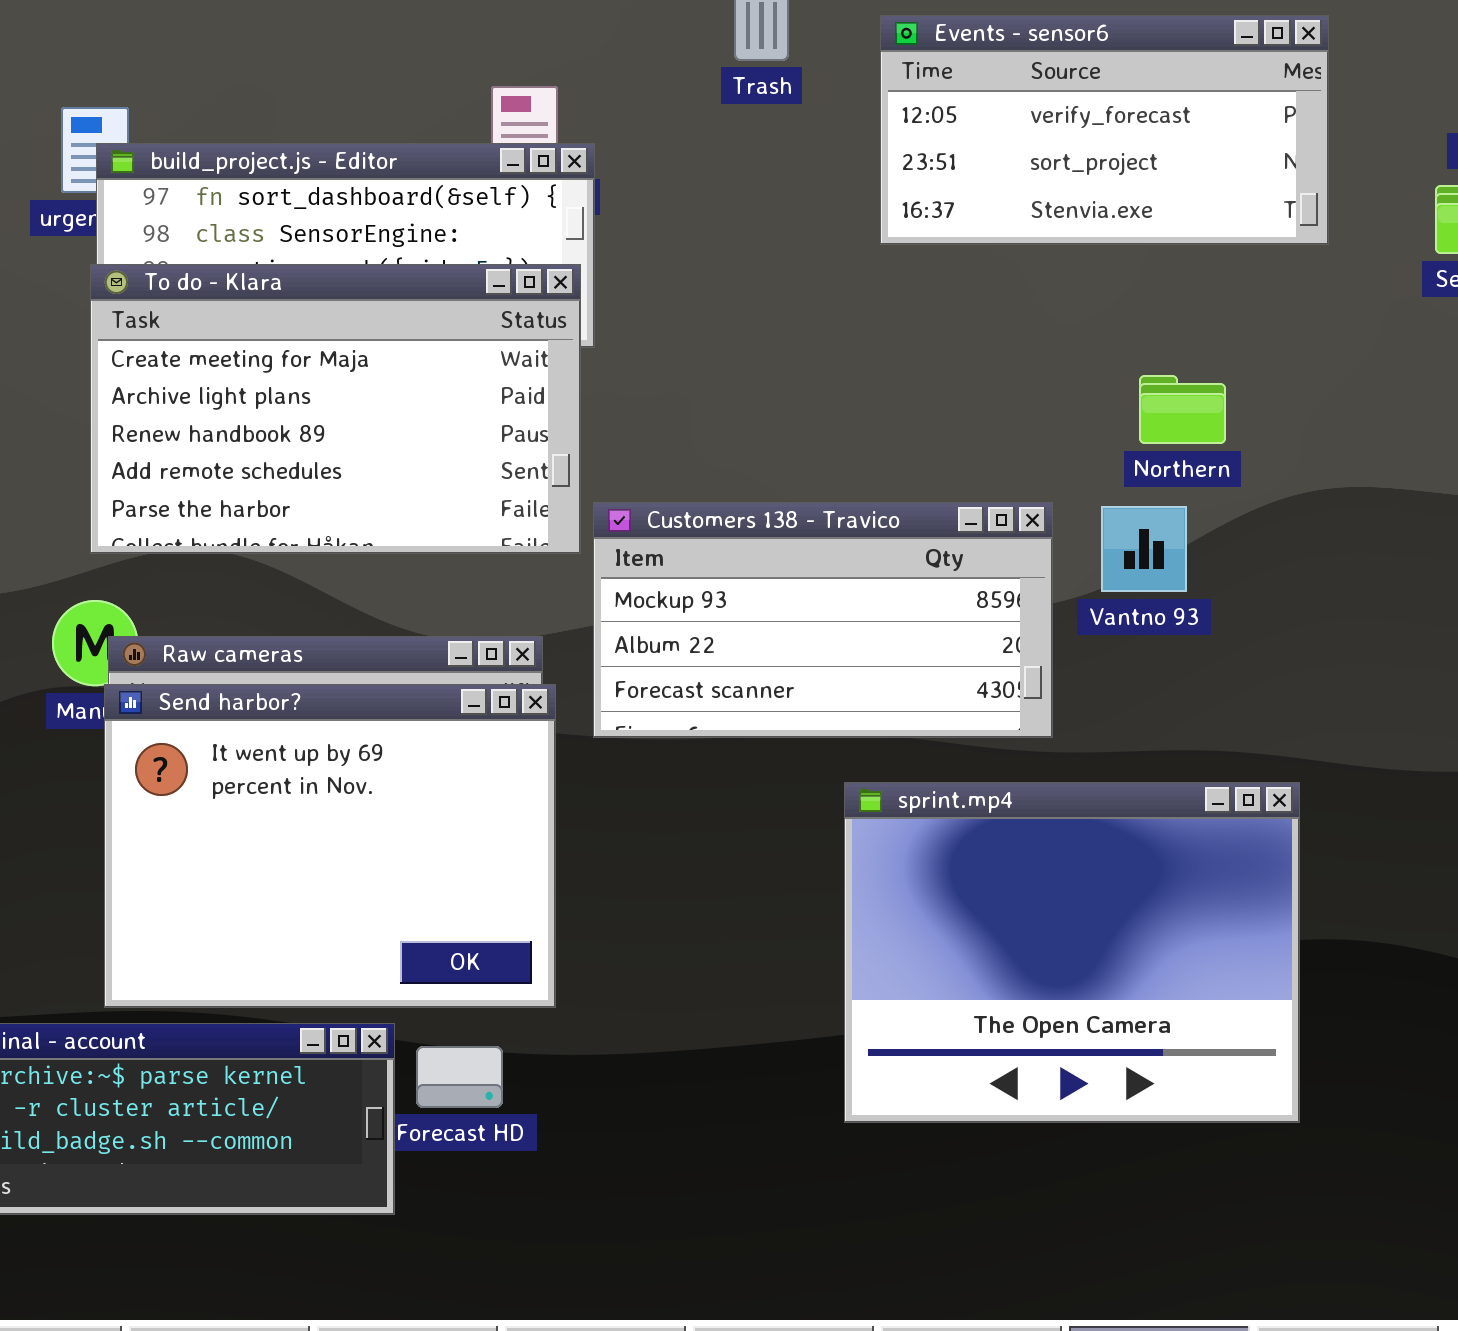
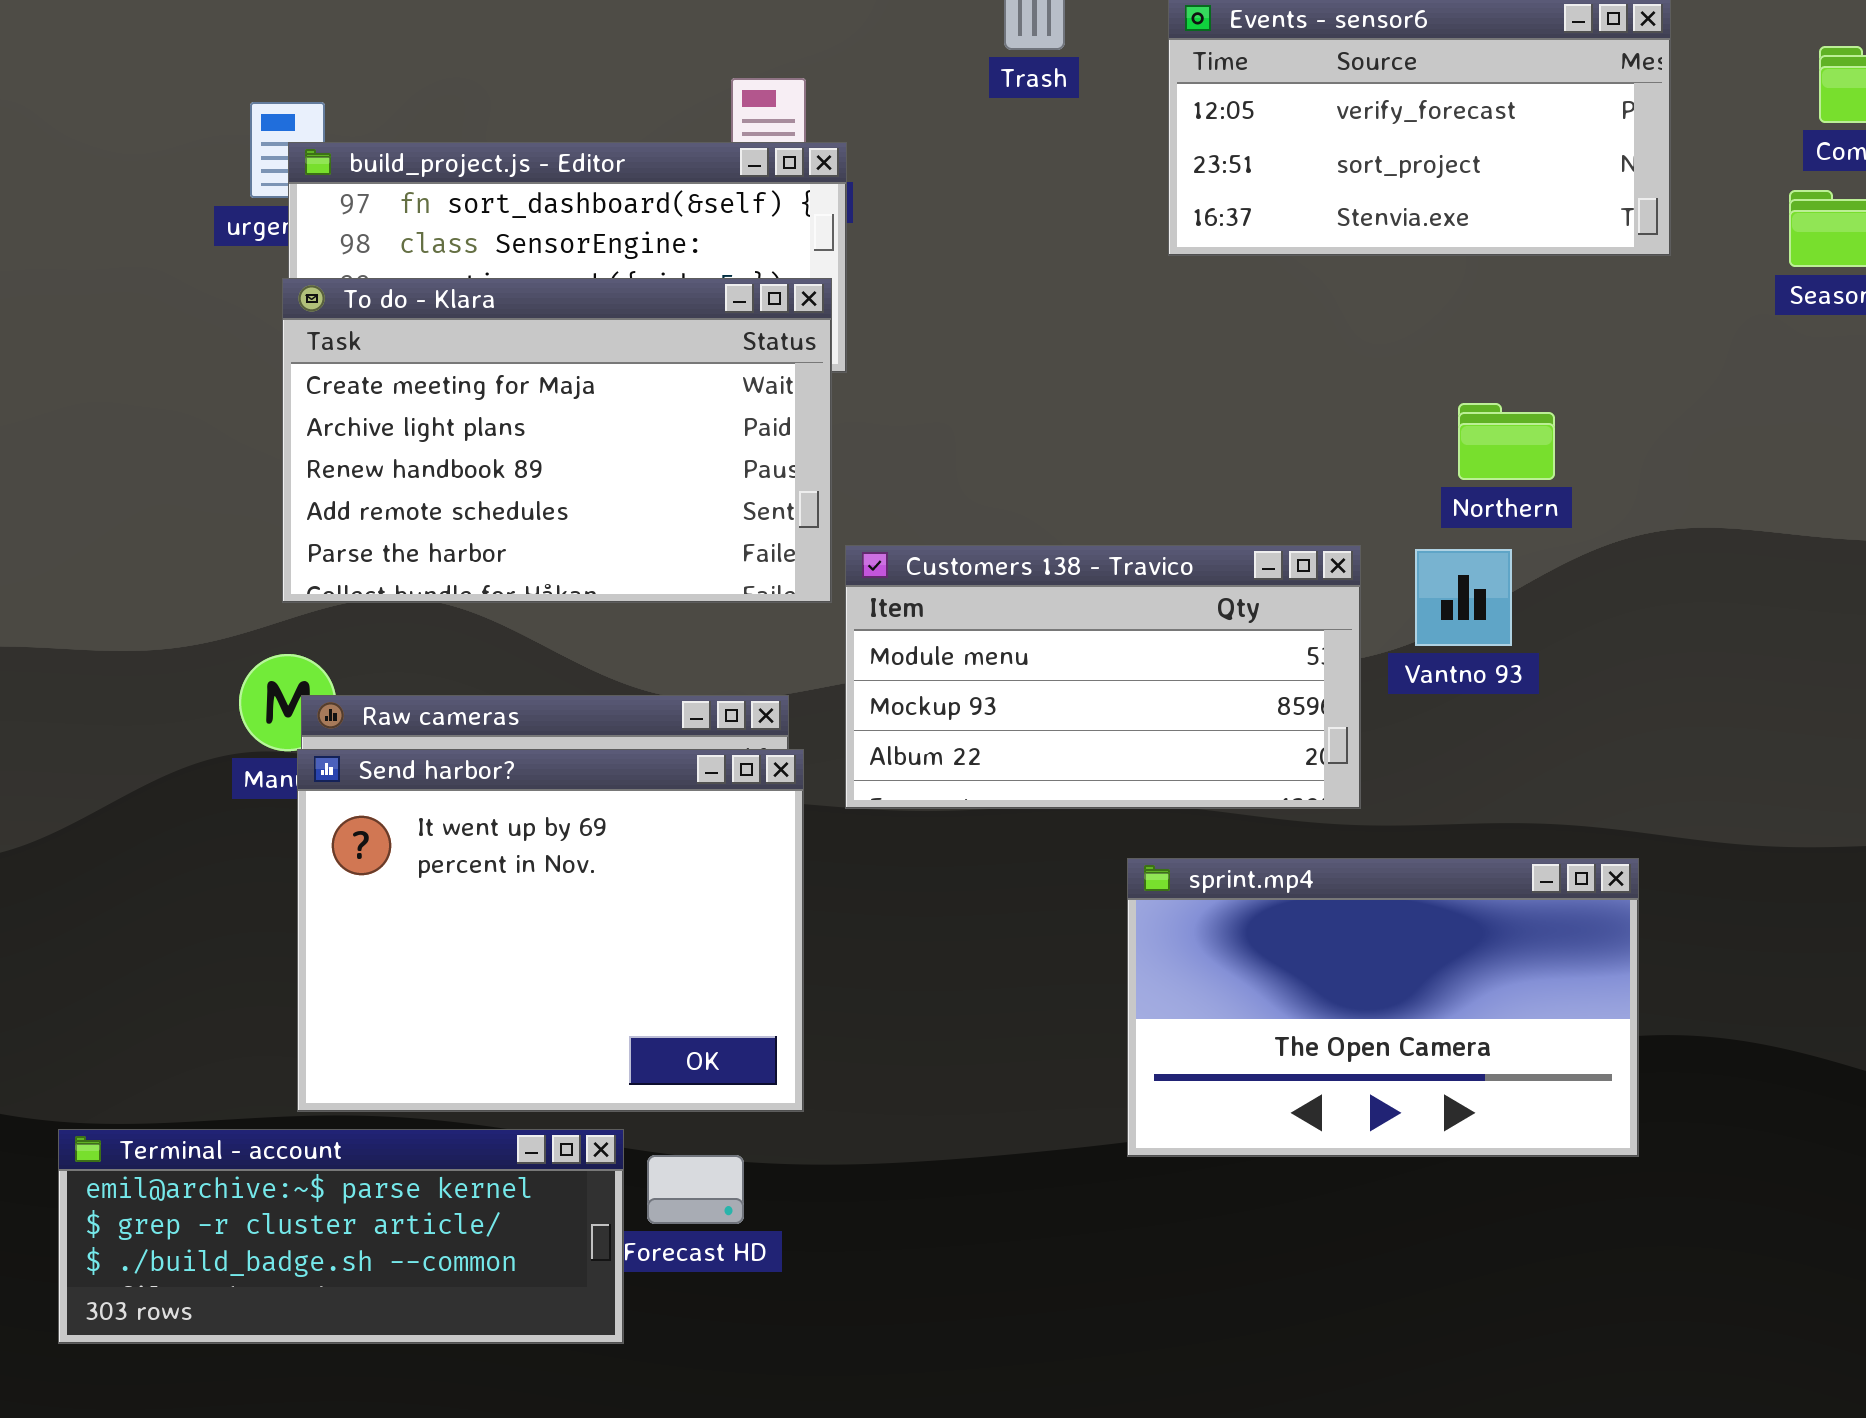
Customers 138 - Travico: [593,502,1053,738] -> [845,545,1361,809], scrolled up 1 row
sprint.mp4: [844,782,1300,1123] -> [1127,858,1639,1157], resized

